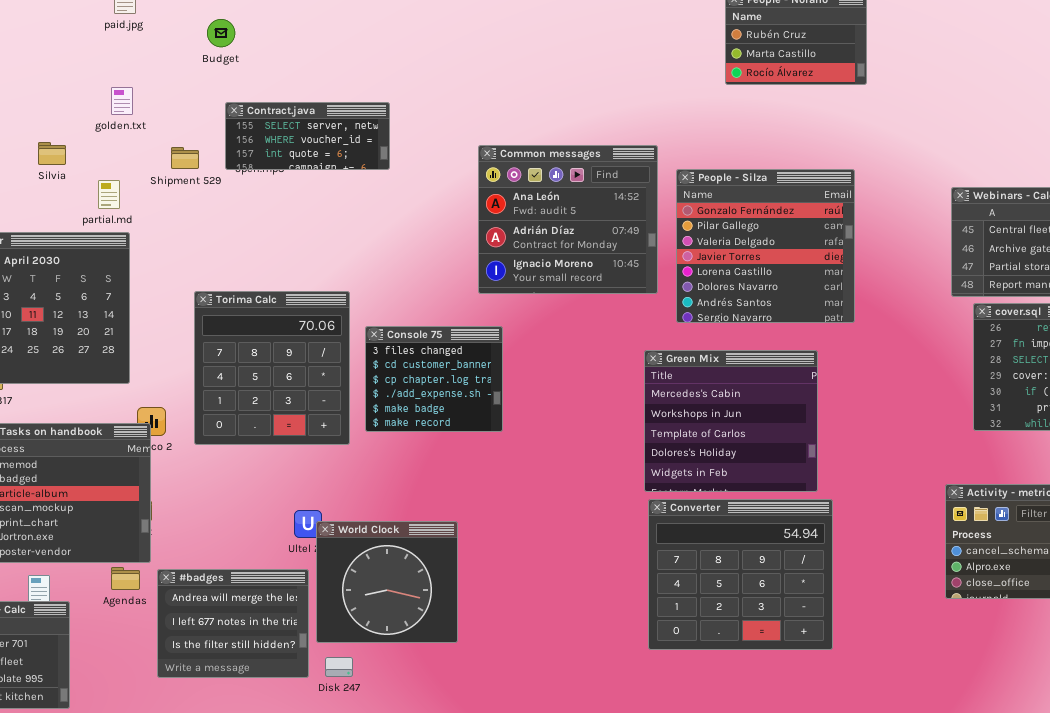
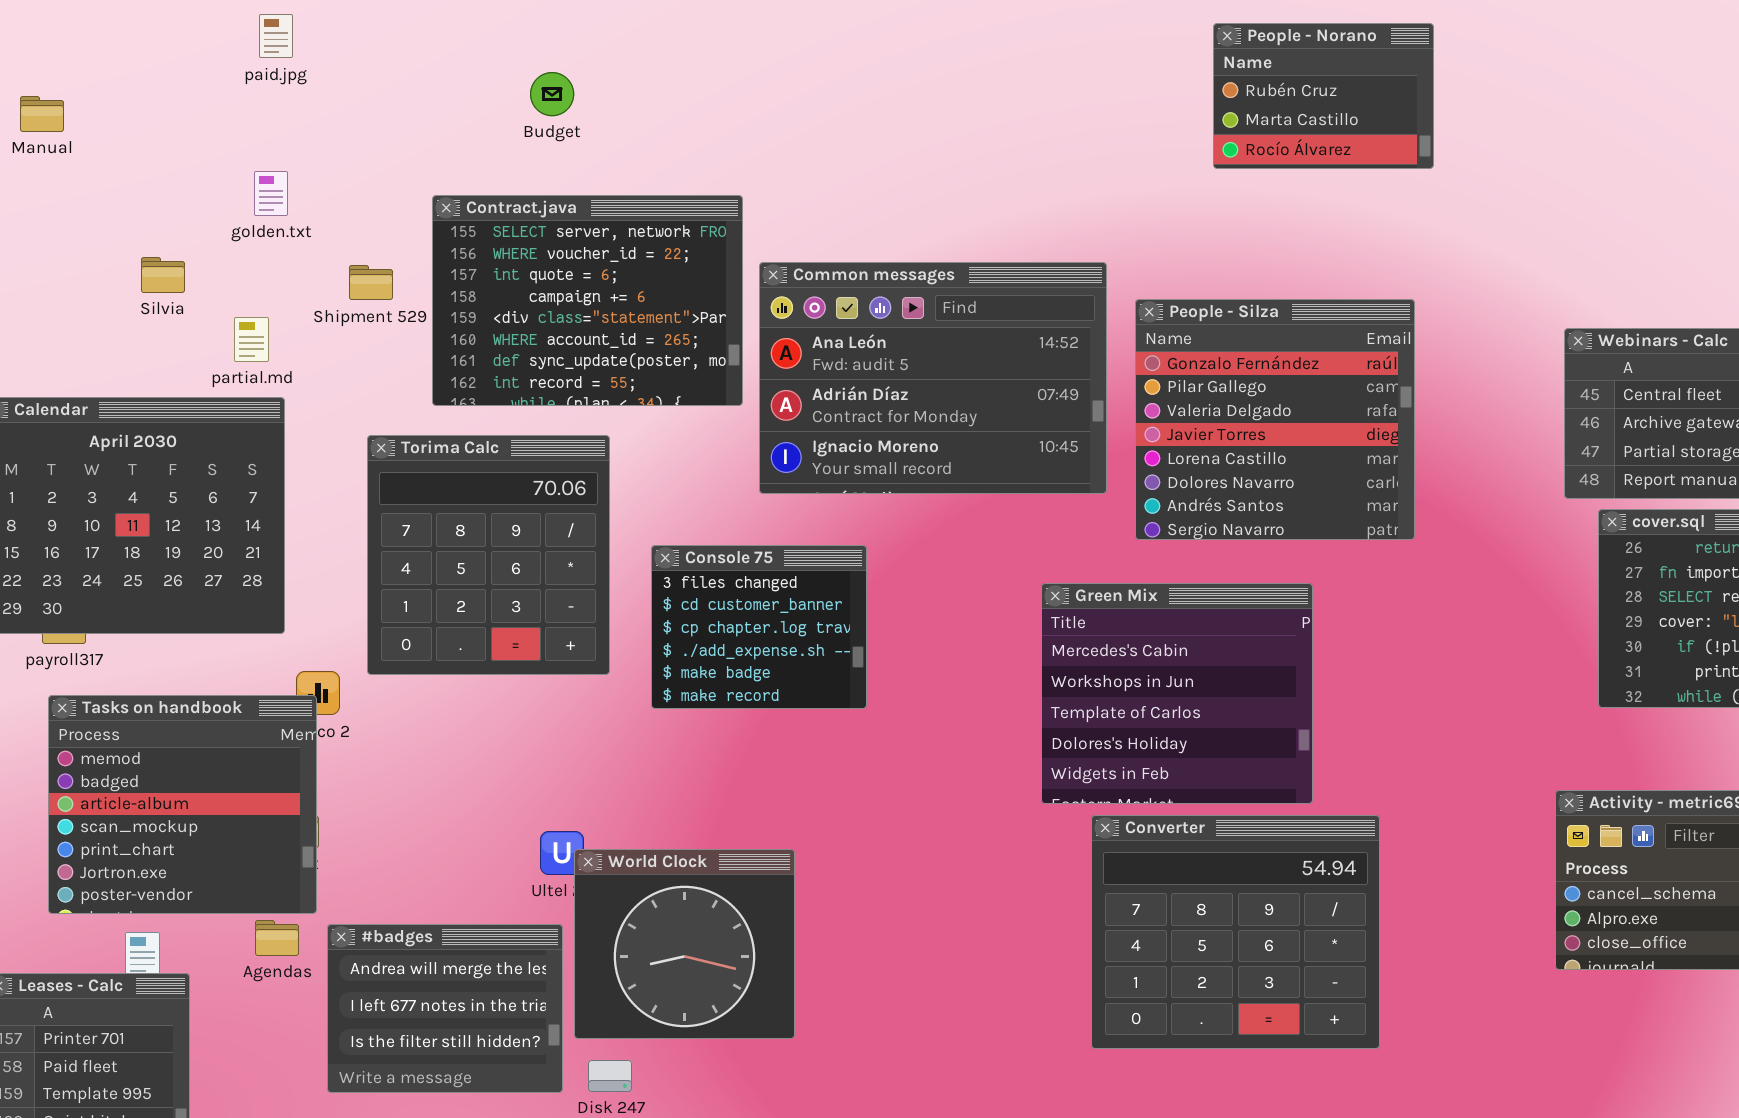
Budget: [207,19,235,47] -> [530,72,574,116], moved
Contract.java: [225,102,390,170] -> [432,195,743,406], resized
Common messages: [478,145,658,294] -> [759,262,1107,494], resized
Torima Calc: [194,291,350,445] -> [367,435,610,675], moved
Green Mix: [644,350,818,492] -> [1041,583,1313,804], moved

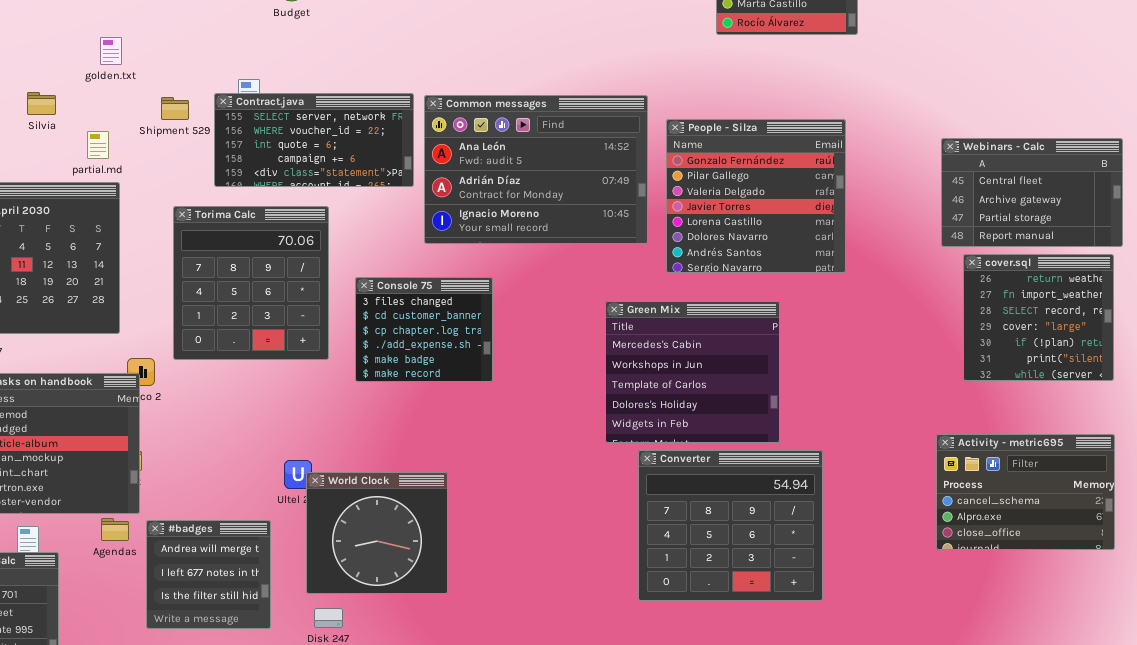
Contract.java: [432,195,743,406] -> [214,93,414,187], resized
#badges: [327,924,563,1093] -> [146,520,271,629], resized

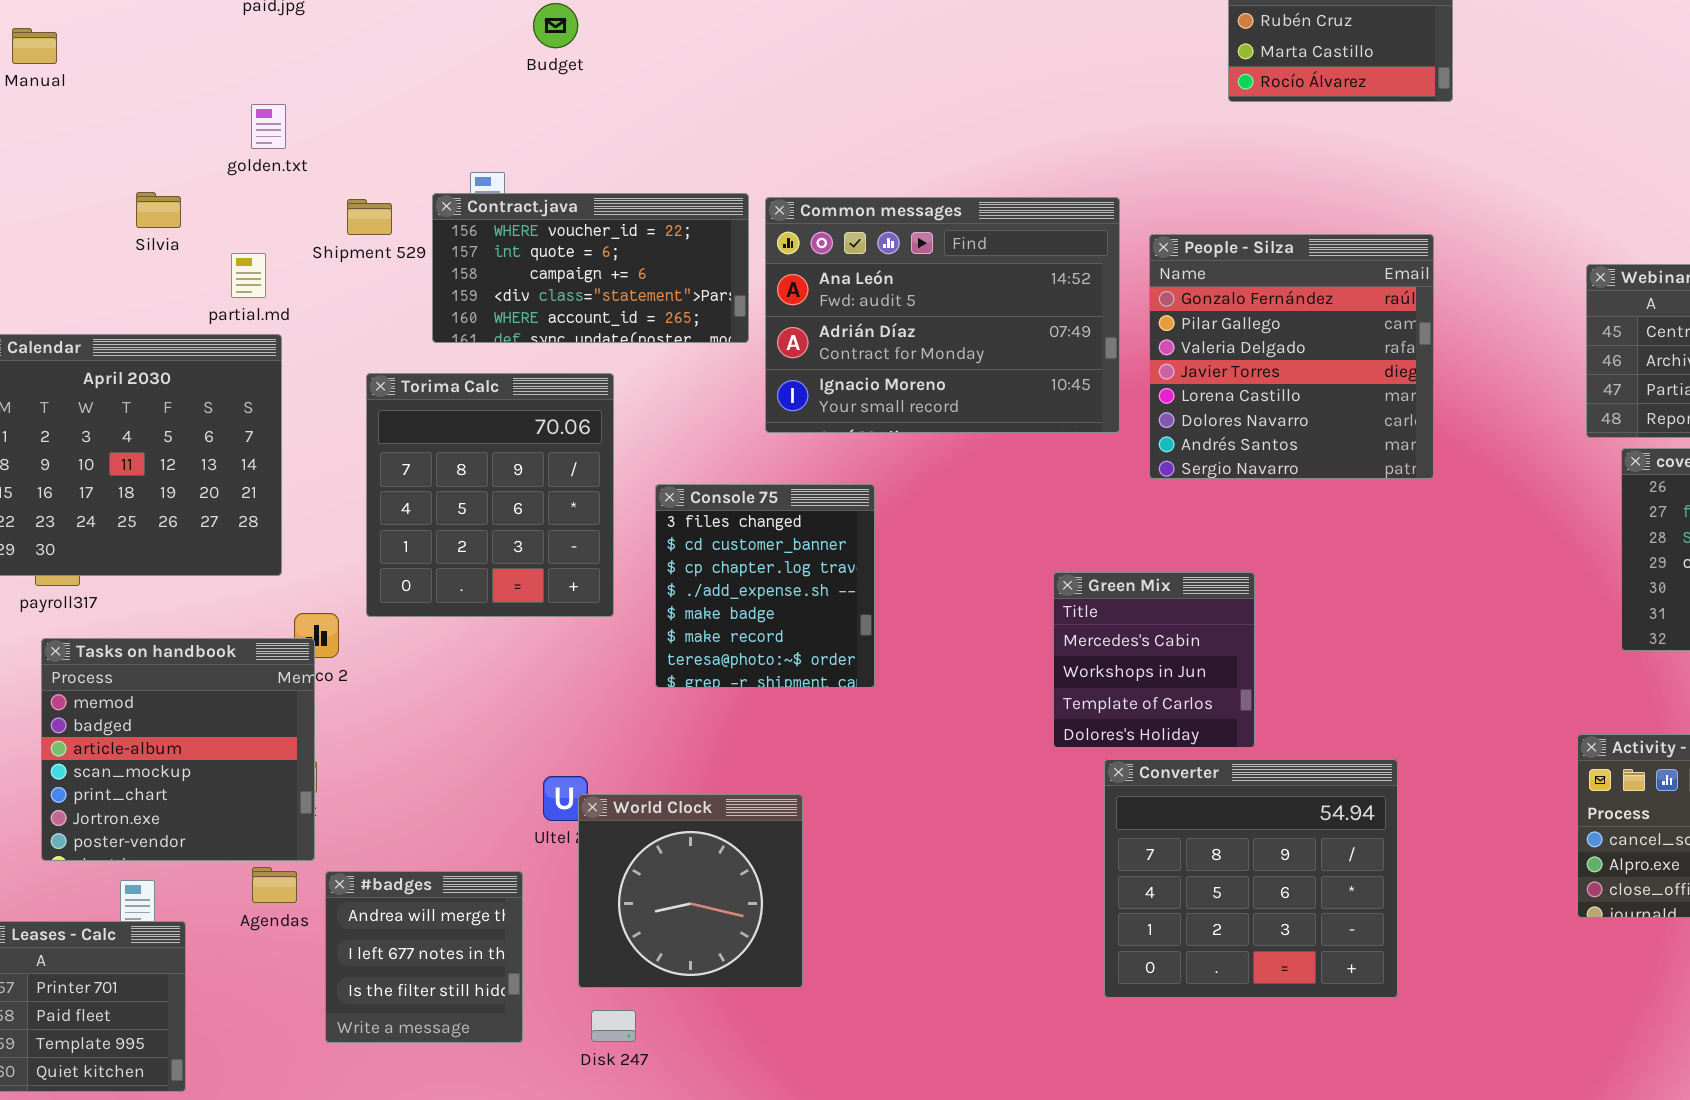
Contract.java: [214,93,414,187] -> [432,193,749,343], scrolled down 1 row
Console 75: [355,277,493,382] -> [655,484,875,688], resized
Green Mix: [605,301,780,443] -> [1053,572,1255,748], resized

